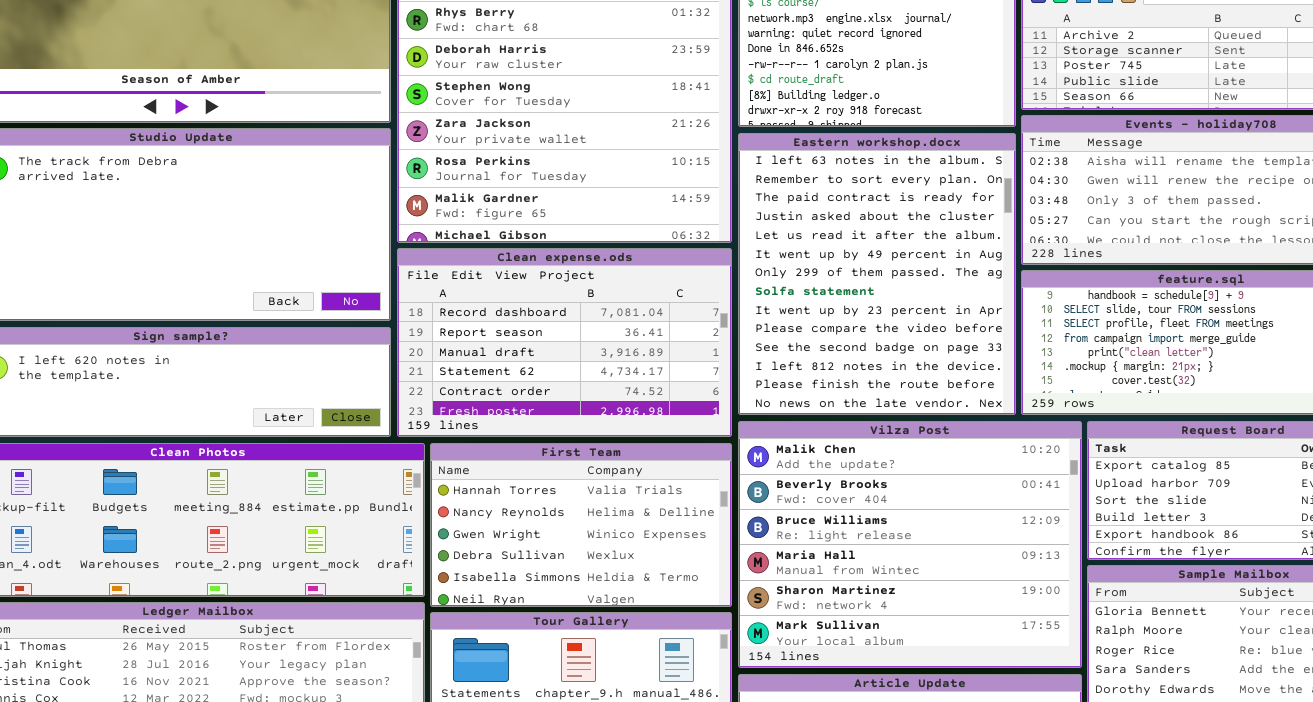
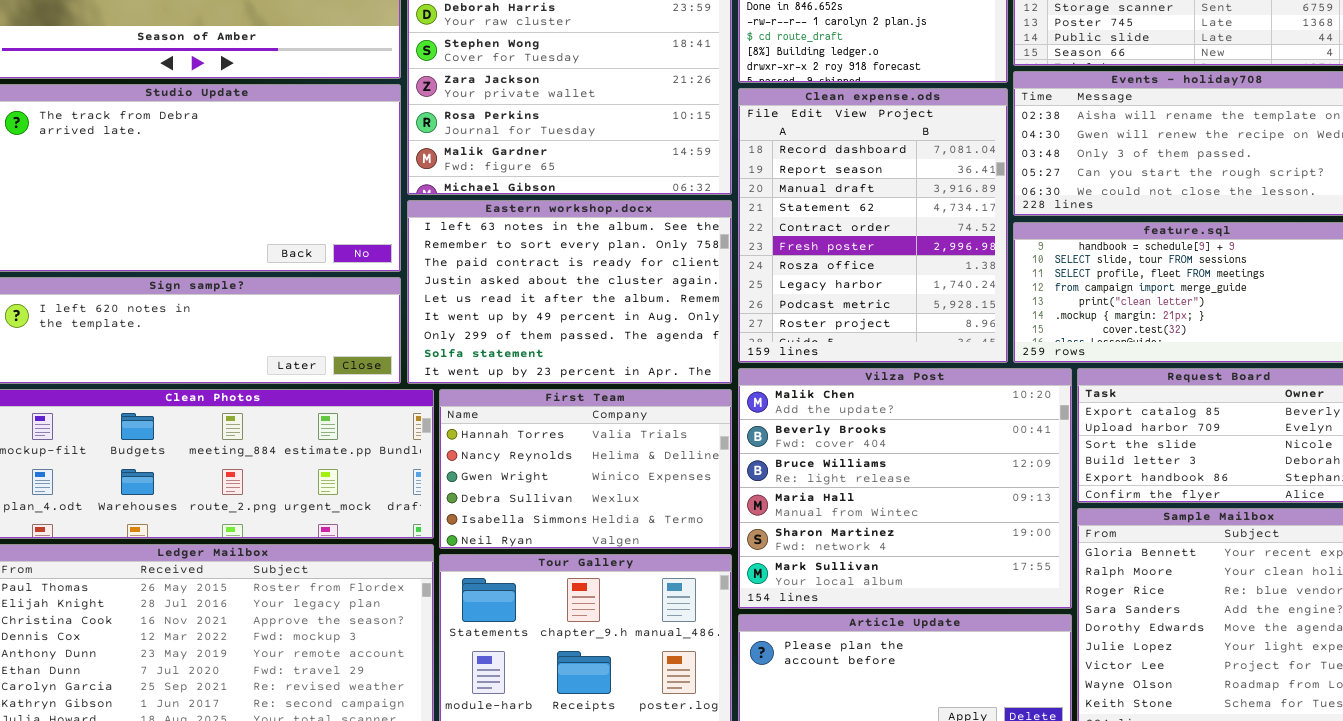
Eastern workshop.docx: [738,133,1016,415] -> [407,200,732,384], moved, resized
Clean expense.ods: [397,248,732,437] -> [738,88,1008,363], moved, resized

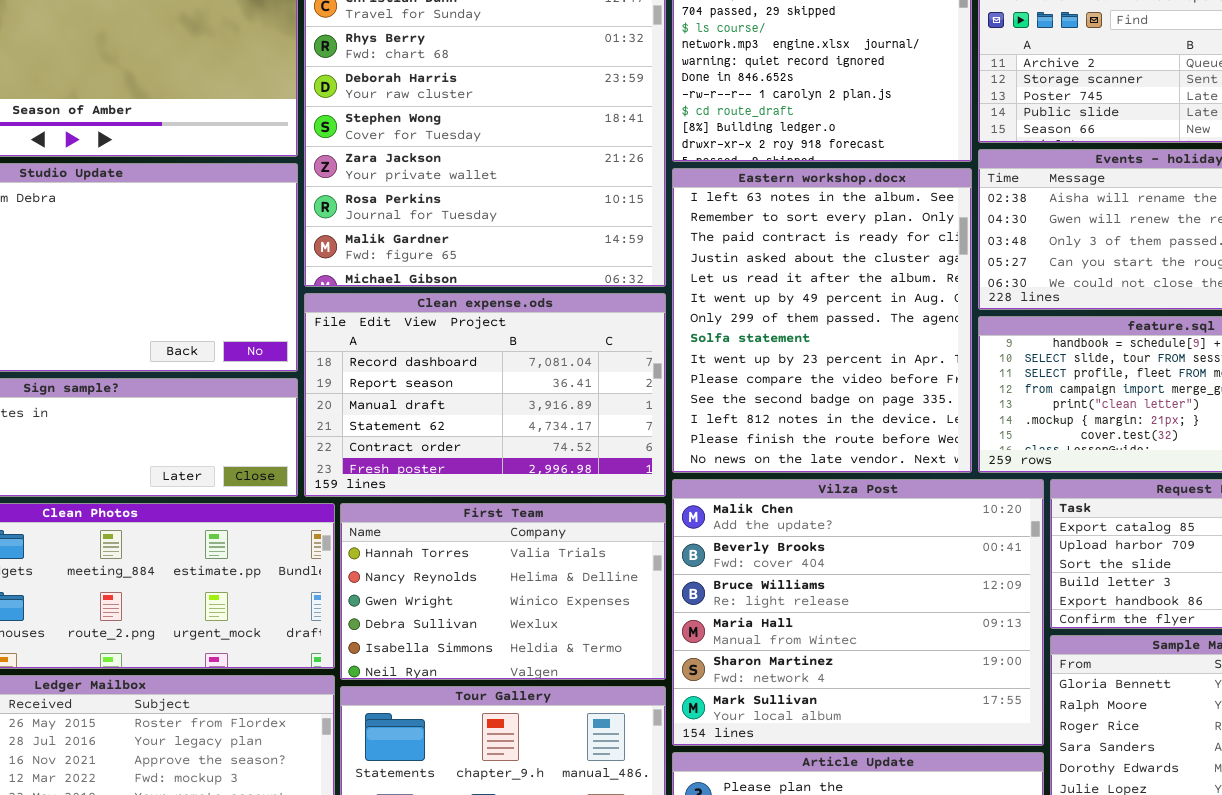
Clean expense.ods: [738,88,1008,363] -> [304,293,666,497], moved, resized
Eastern workshop.docx: [407,200,732,384] -> [672,168,972,473], moved, resized

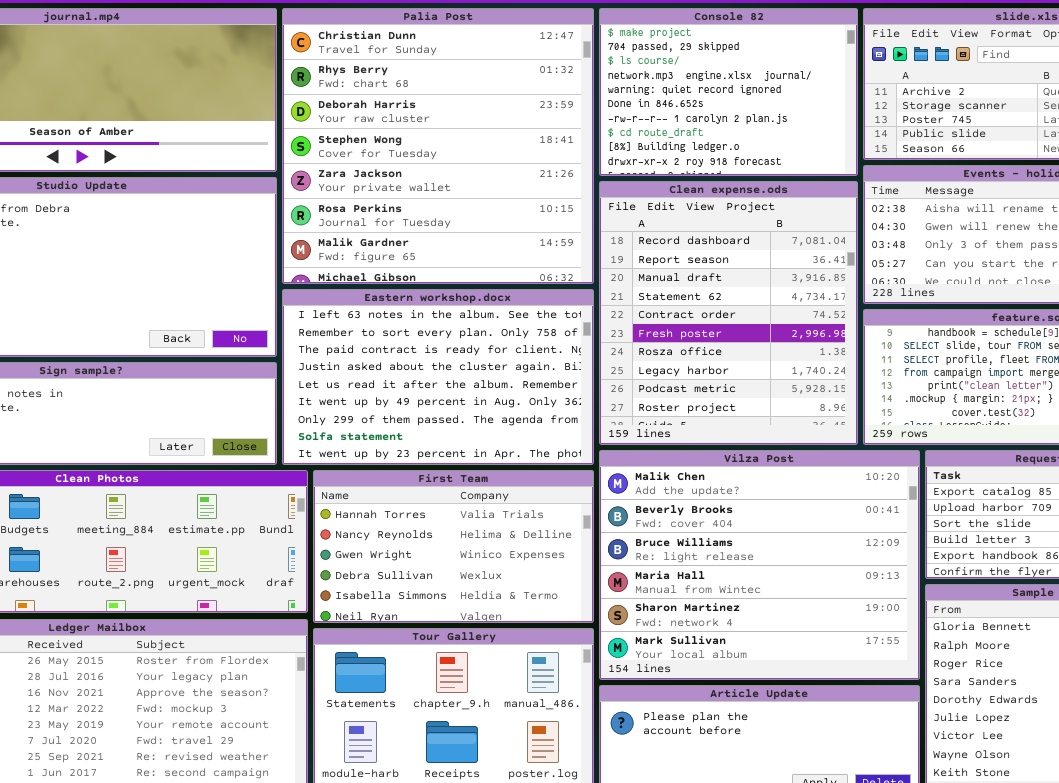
Eastern workshop.docx: [672,168,972,473] -> [282,289,594,465], moved, resized
Clean expense.ods: [304,293,666,497] -> [599,181,858,445], moved, resized

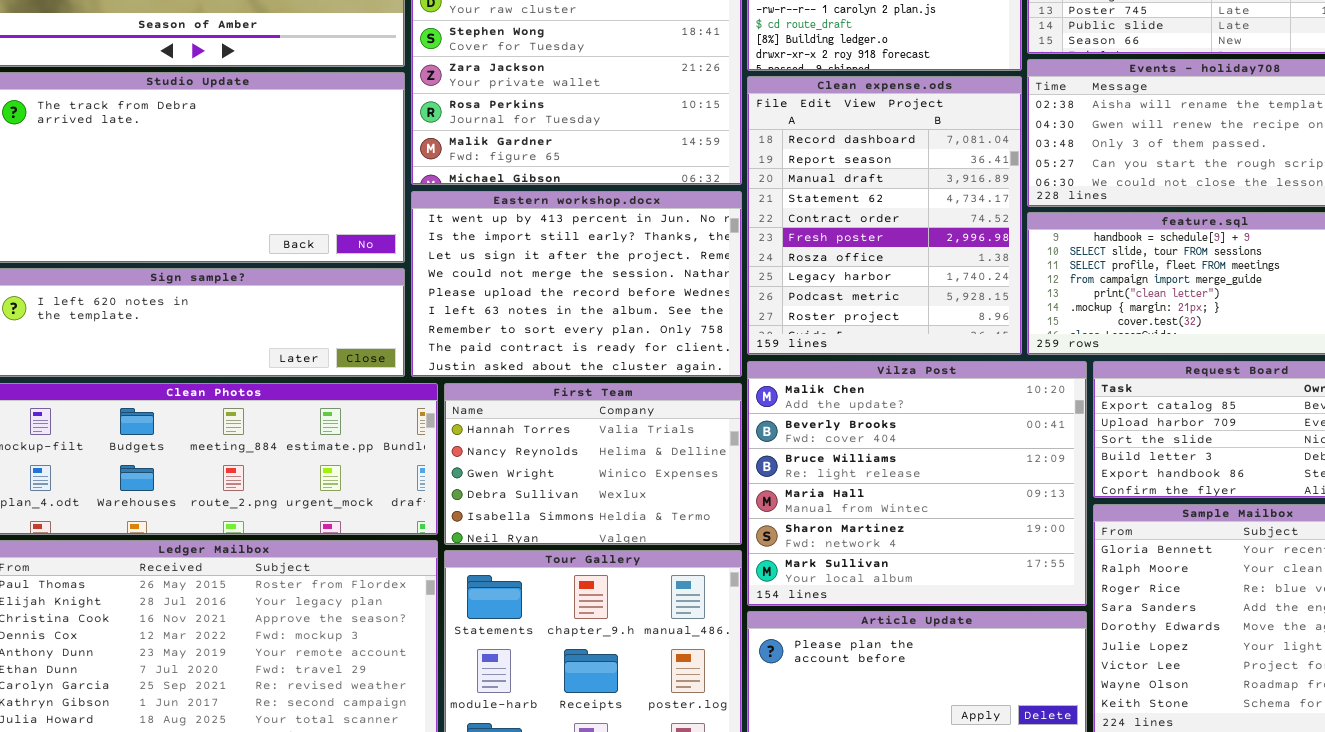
Eastern workshop.docx: [282,289,594,465] -> [411,191,742,377], scrolled up 5 rows

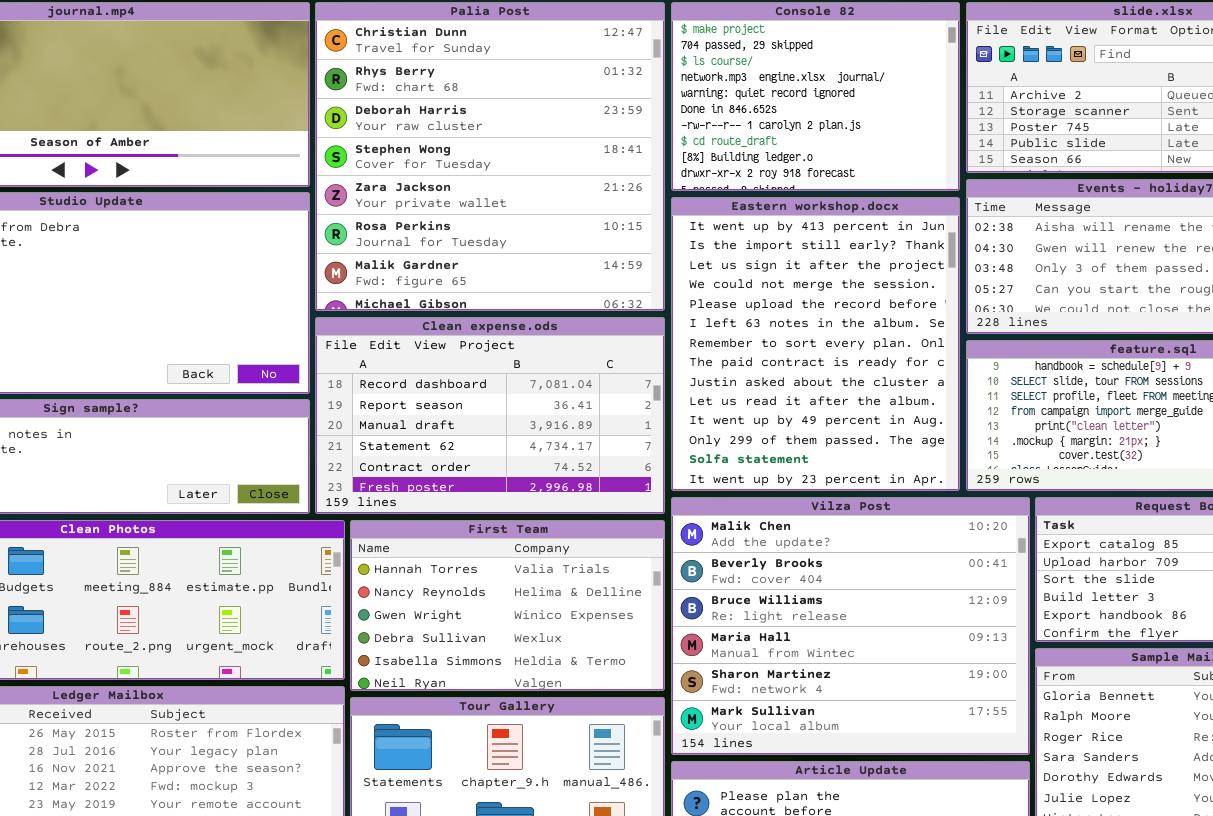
Clean expense.ods: [747,76,1022,355] -> [315,317,665,514], moved, resized
Eastern workshop.docx: [411,191,742,377] -> [671,197,960,491], moved, resized

